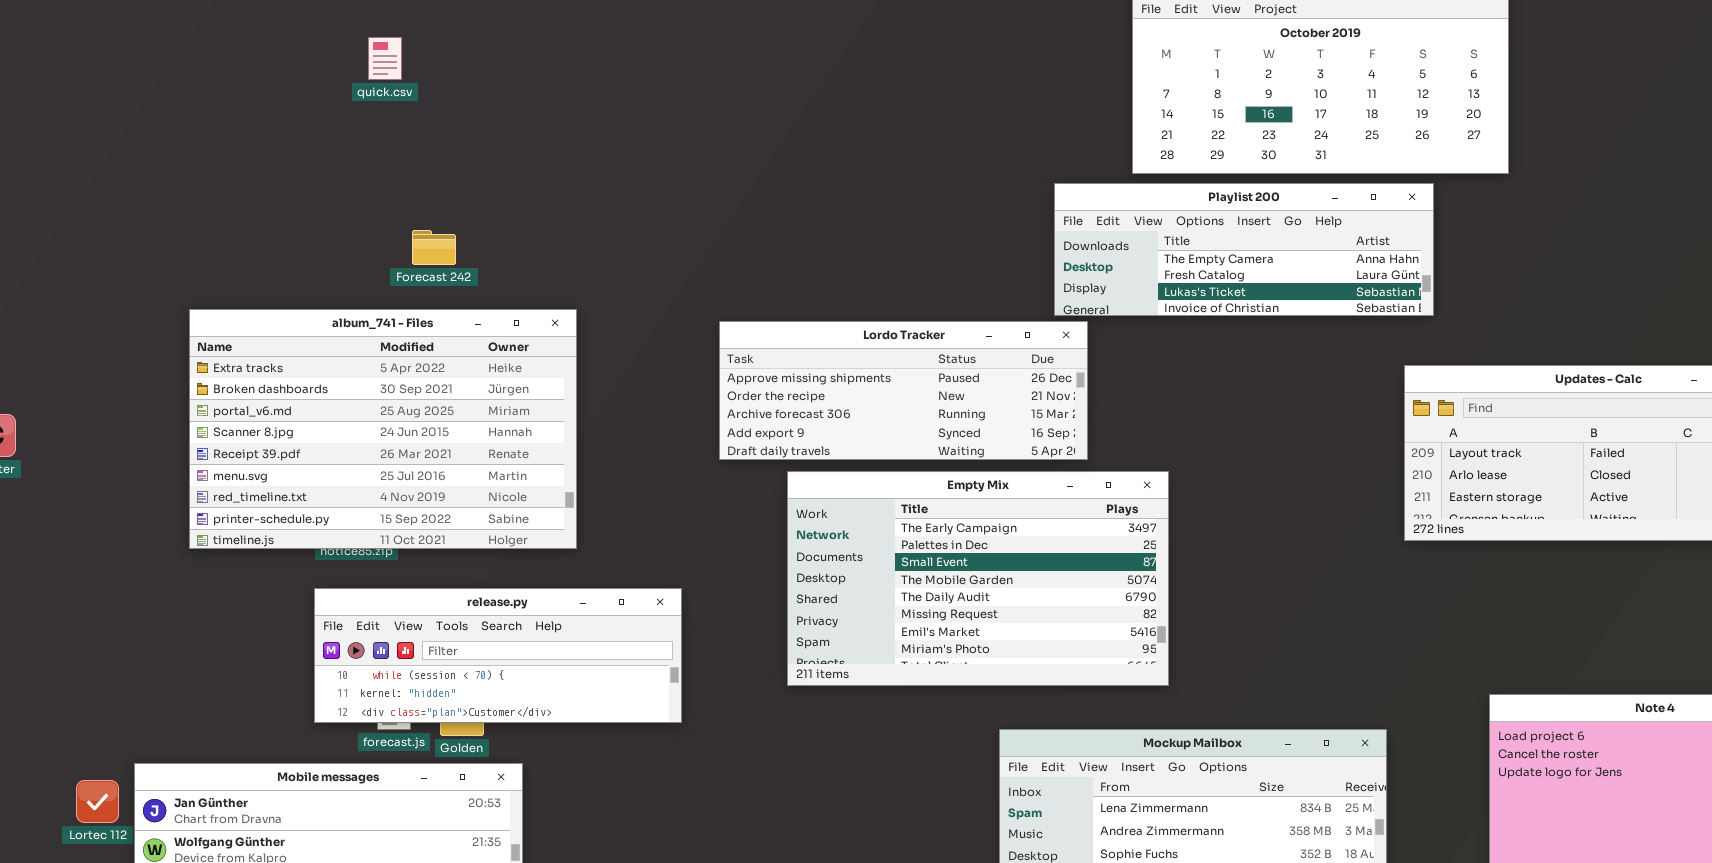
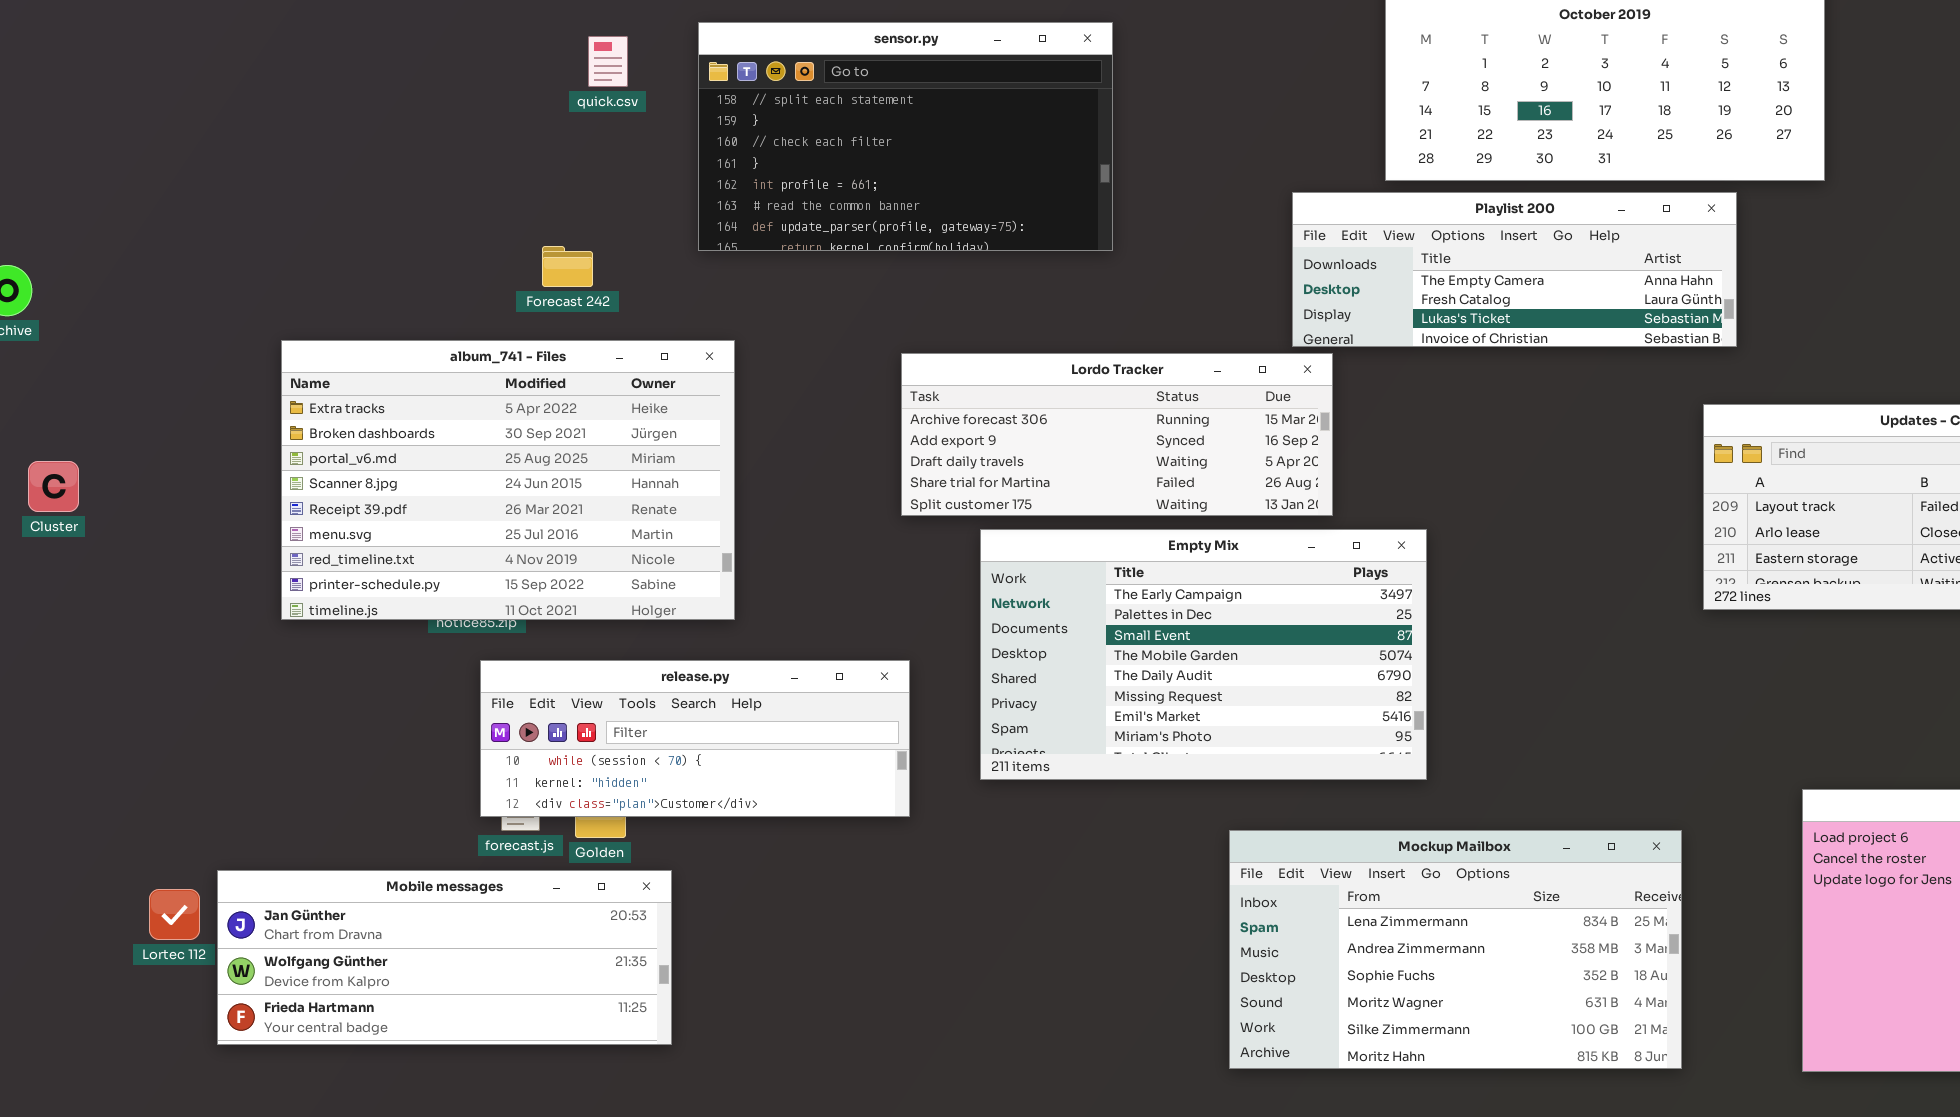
quick.csv: [368,37,402,80] -> [588,36,628,87], moved
sensor.py: none -> [698,22,1113,251], opened
Lordo Tracker: [719,321,1088,460] -> [901,353,1333,516], scrolled down 2 rows
release.py: [314,588,682,723] -> [480,660,910,817], moved

